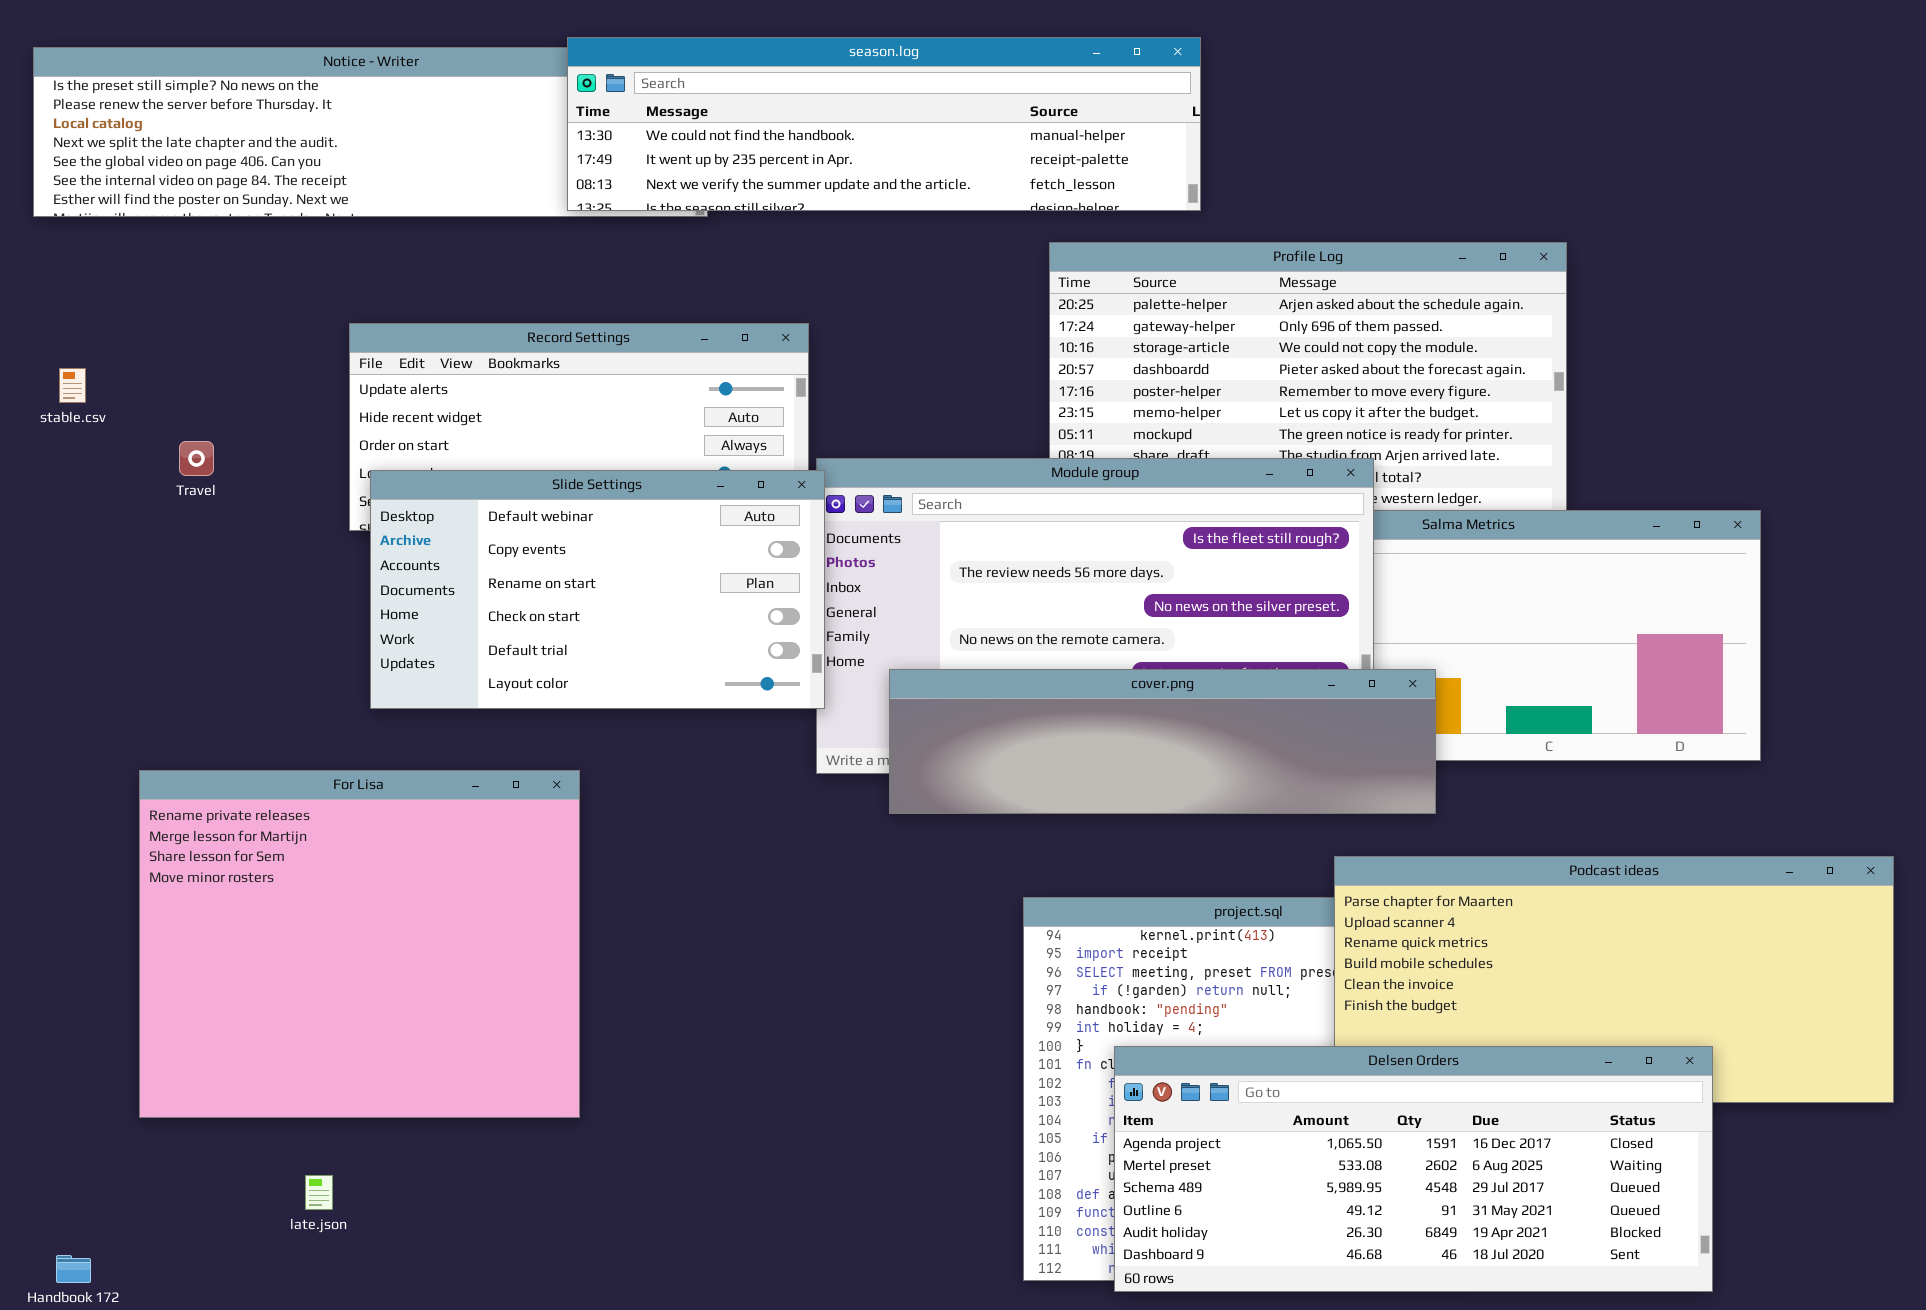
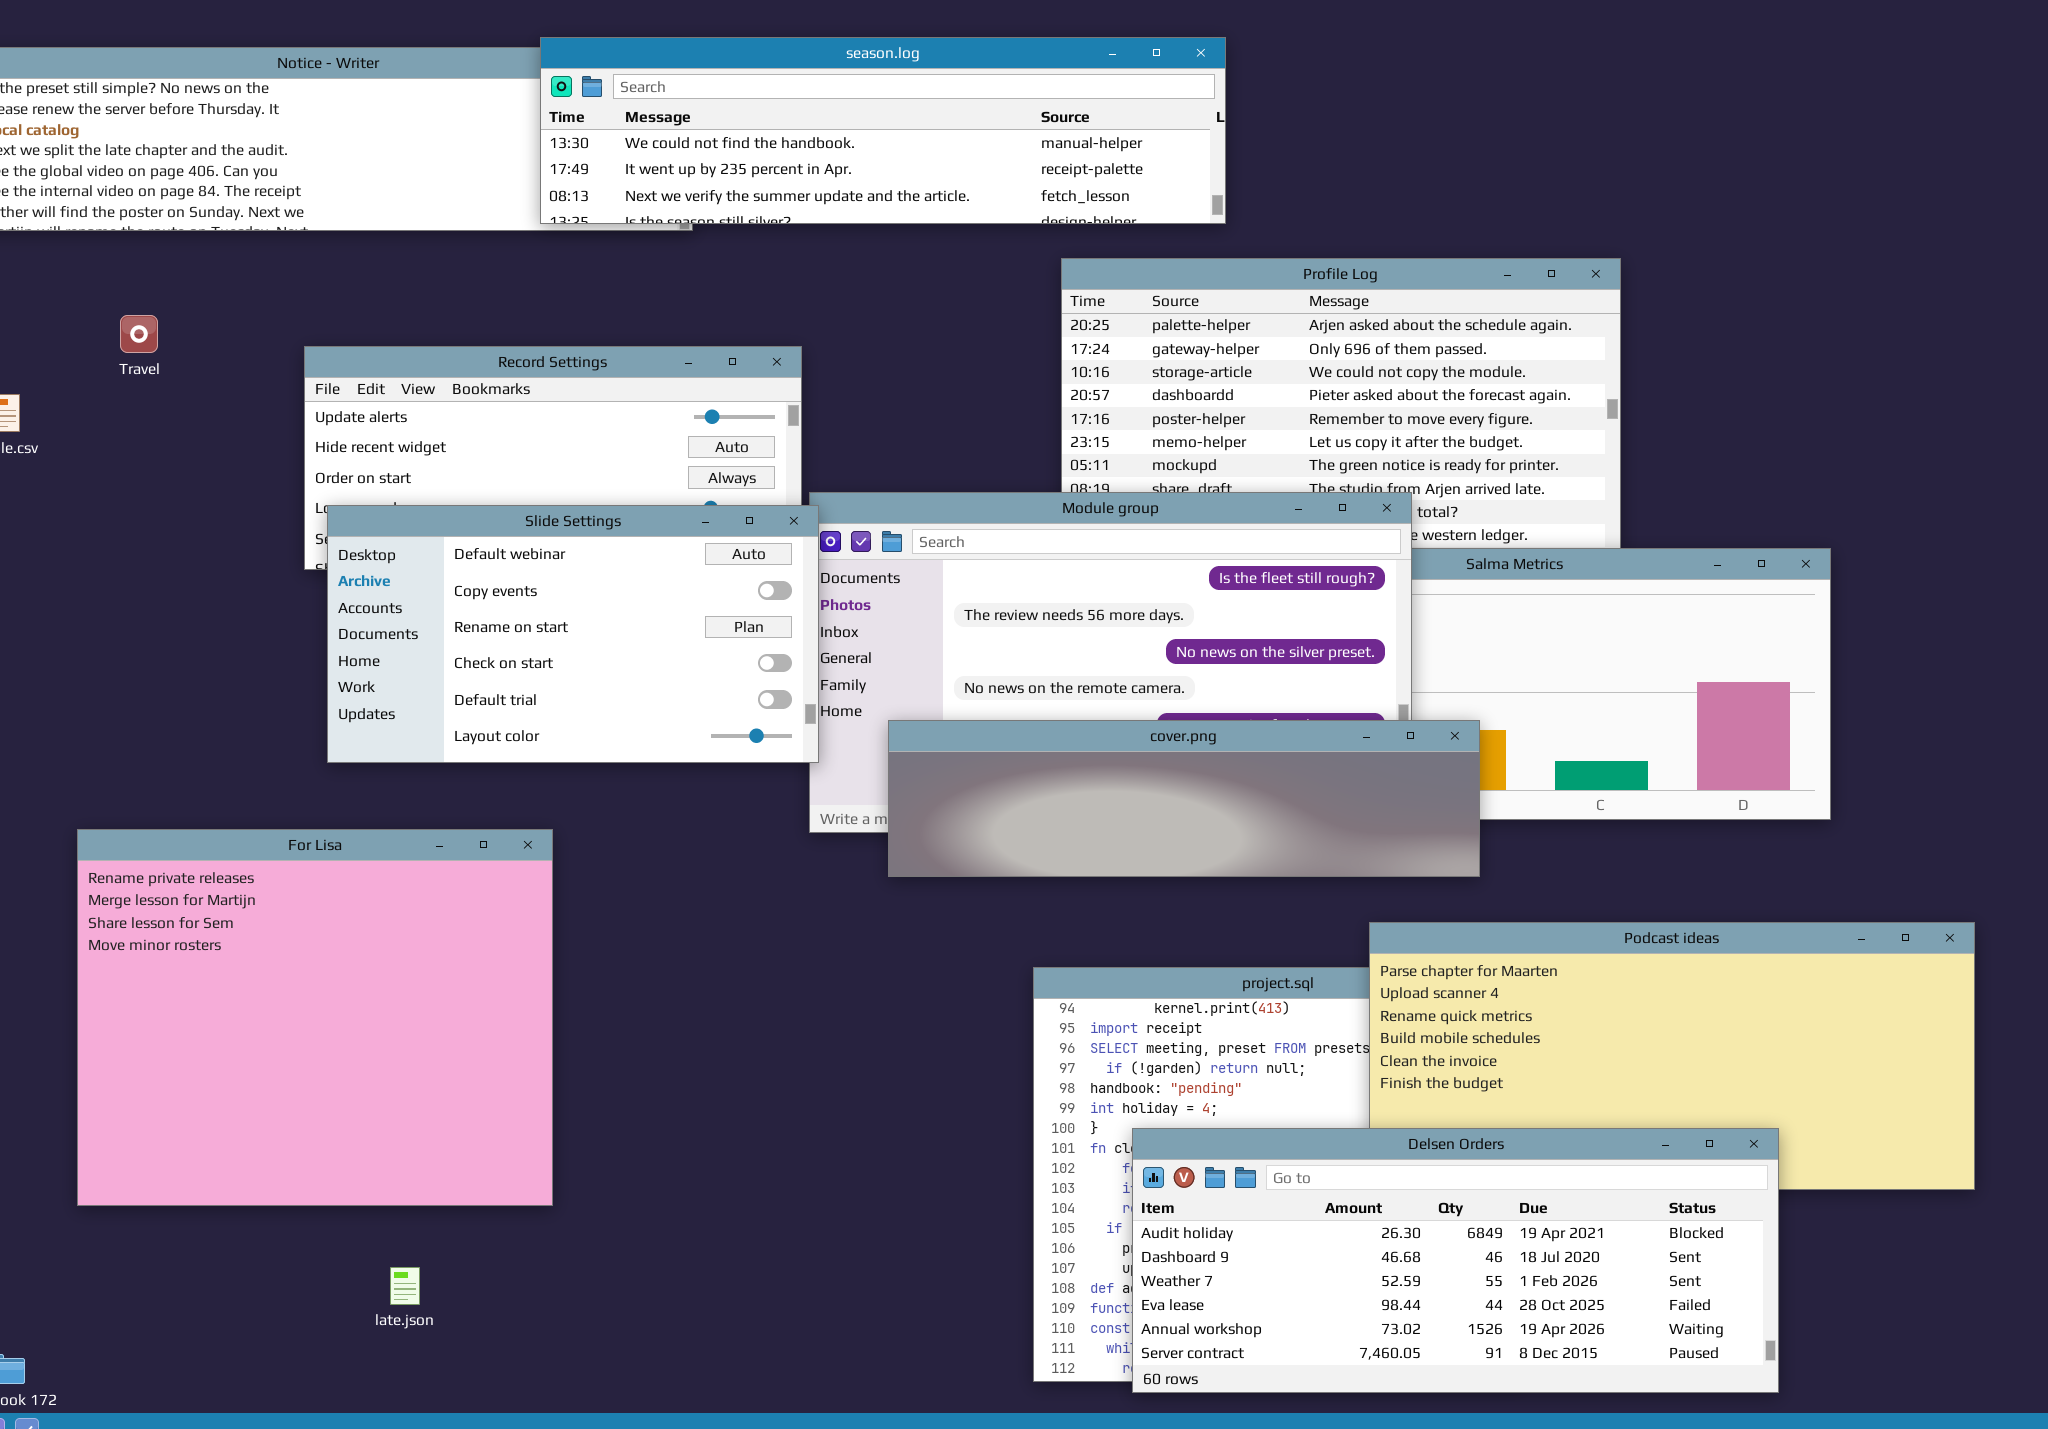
Travel: [179,441,214,476] -> [120,315,158,353], moved
Delsen Orders: [1114,1046,1713,1292] -> [1132,1128,1779,1393], scrolled down 4 rows
late.json: [305,1175,333,1210] -> [390,1267,420,1305], moved

